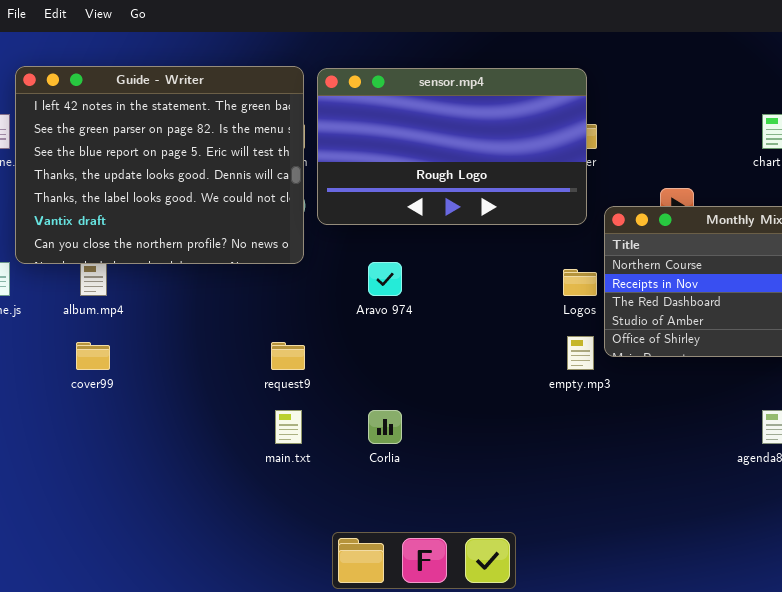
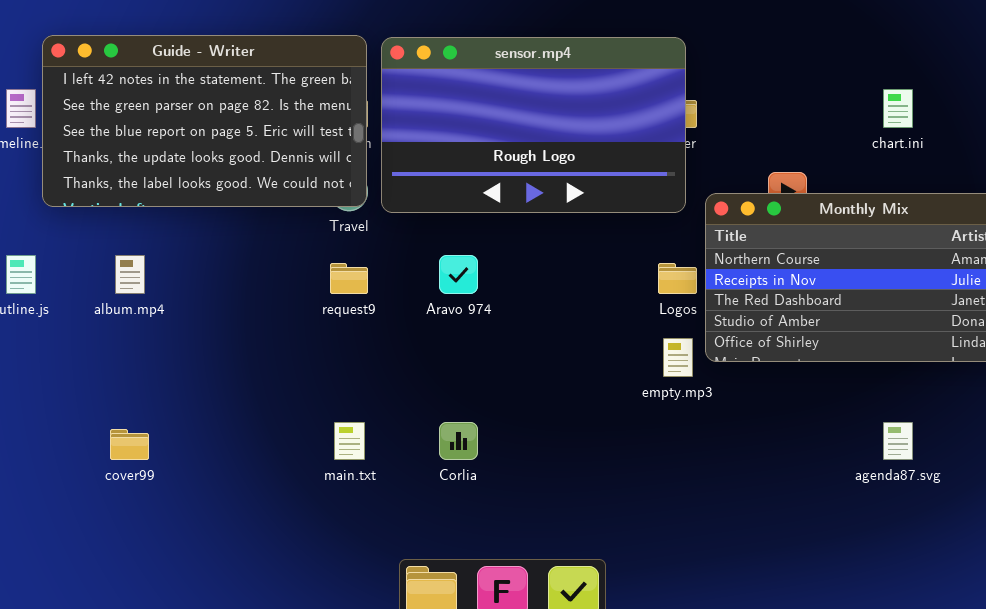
Guide - Writer: [15,66,304,264] -> [42,35,367,207], resized
cover99: [76,342,110,370] -> [110,429,149,460], moved
request9: [271,342,305,370] -> [330,263,368,294], moved

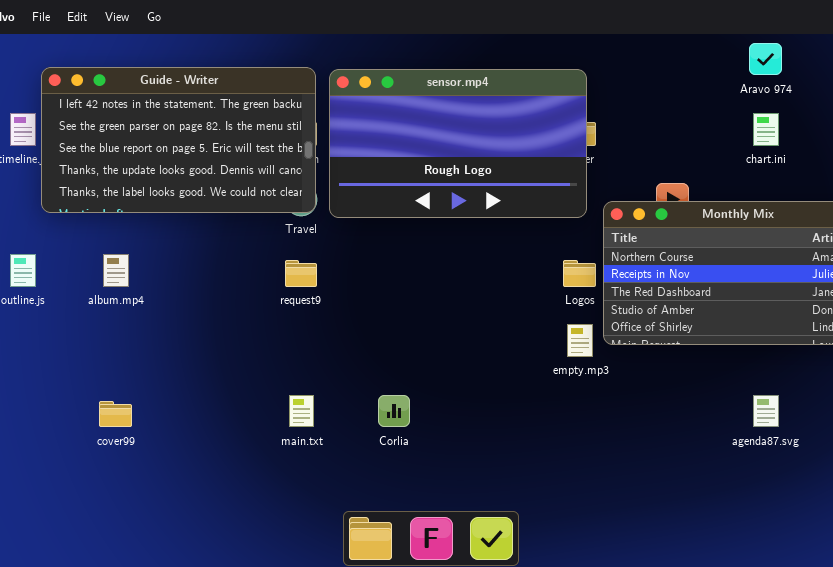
Aravo 974: [439,255,478,294] -> [749,43,782,75], moved

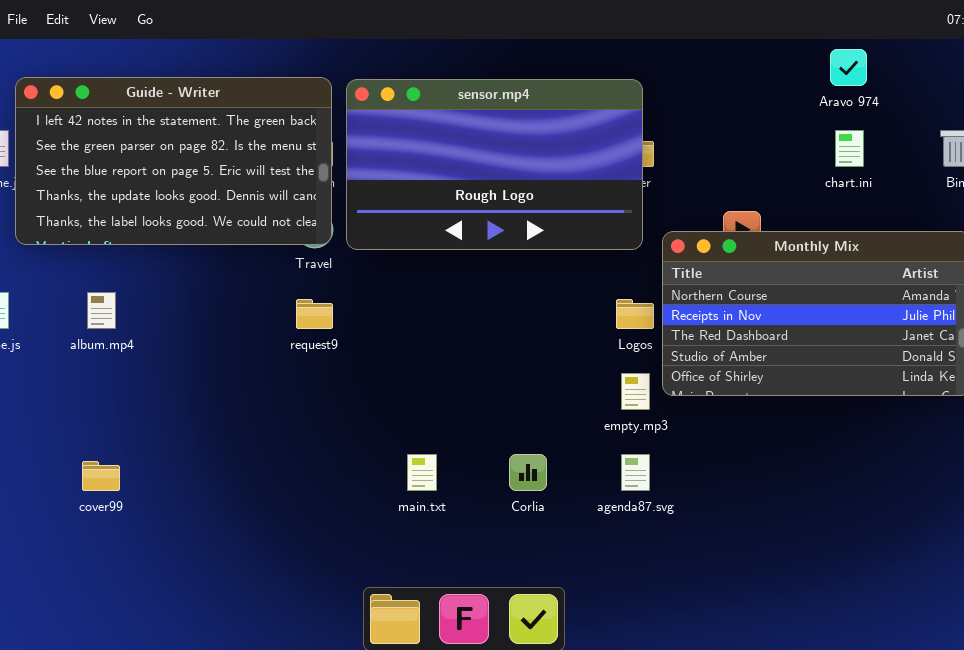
main.txt: [289,395,314,427] -> [407,454,437,491], moved
Corlia: [378,395,410,427] -> [509,454,547,491], moved
agenda87.svg: [753,395,779,427] -> [621,454,650,491], moved

